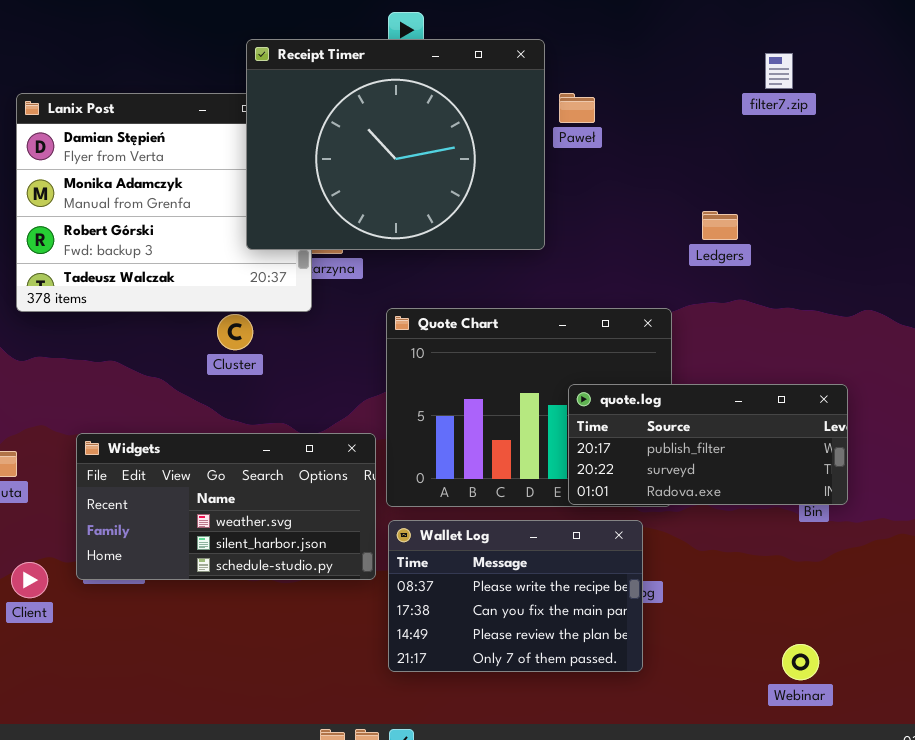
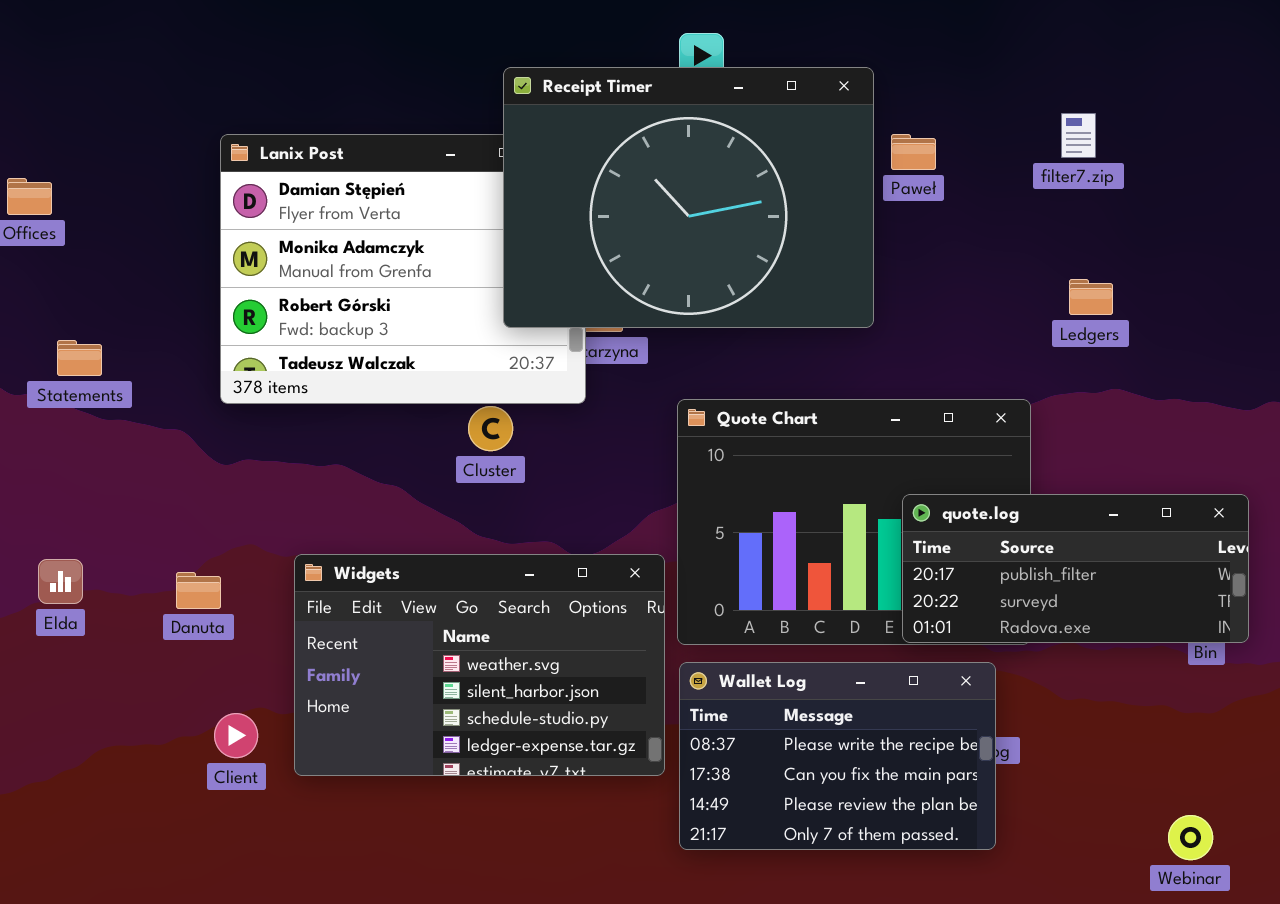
filter7.zip: [765,53,793,89] -> [1061,113,1096,158], moved
Widgets: [76,433,376,580] -> [294,554,665,776], resized

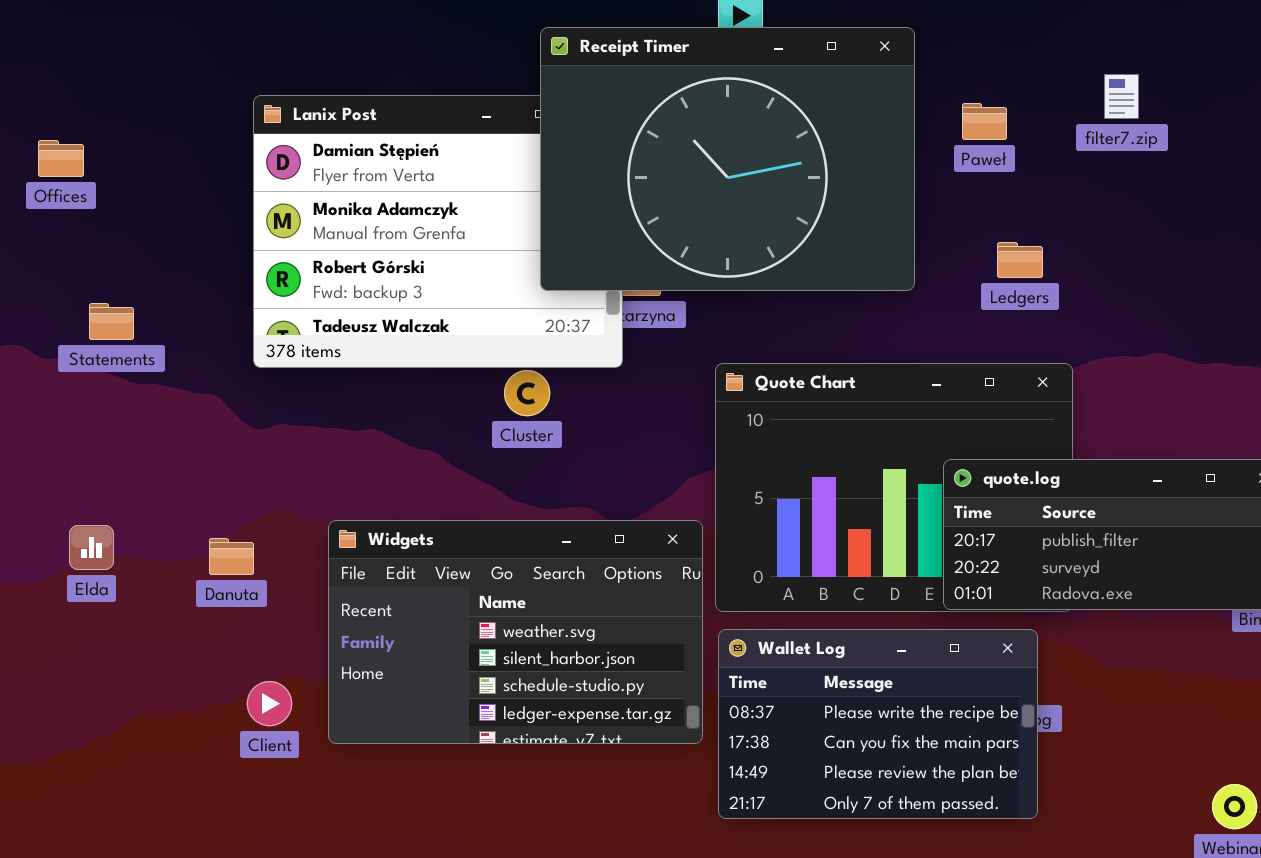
Paweł: [891,134,936,170] -> [962,103,1007,140], moved
Ledgers: [1069,279,1113,315] -> [997,242,1043,278], moved

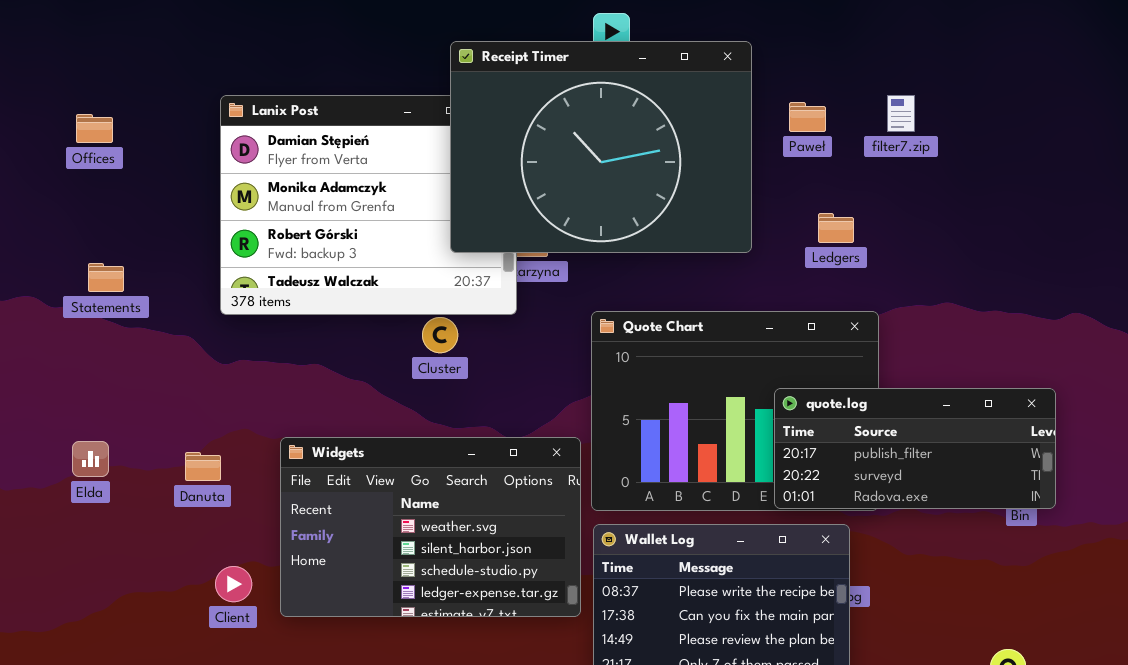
filter7.zip: [1104,74,1139,119] -> [887,95,915,132], moved
Offices: [38,140,84,177] -> [76,114,113,143], moved

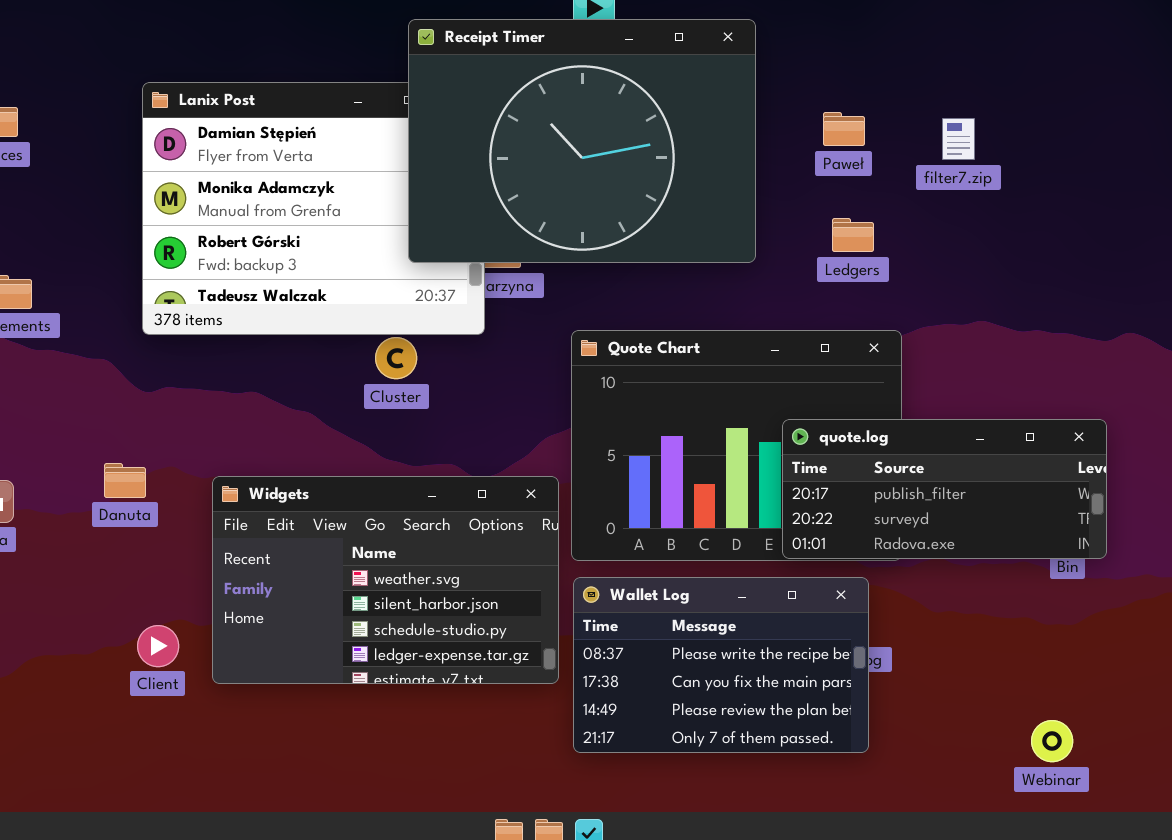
filter7.zip: [887,95,915,132] -> [942,118,975,160], moved
Paweł: [789,102,826,132] -> [823,112,865,146], moved
Danuta: [185,452,221,481] -> [104,463,146,498], moved

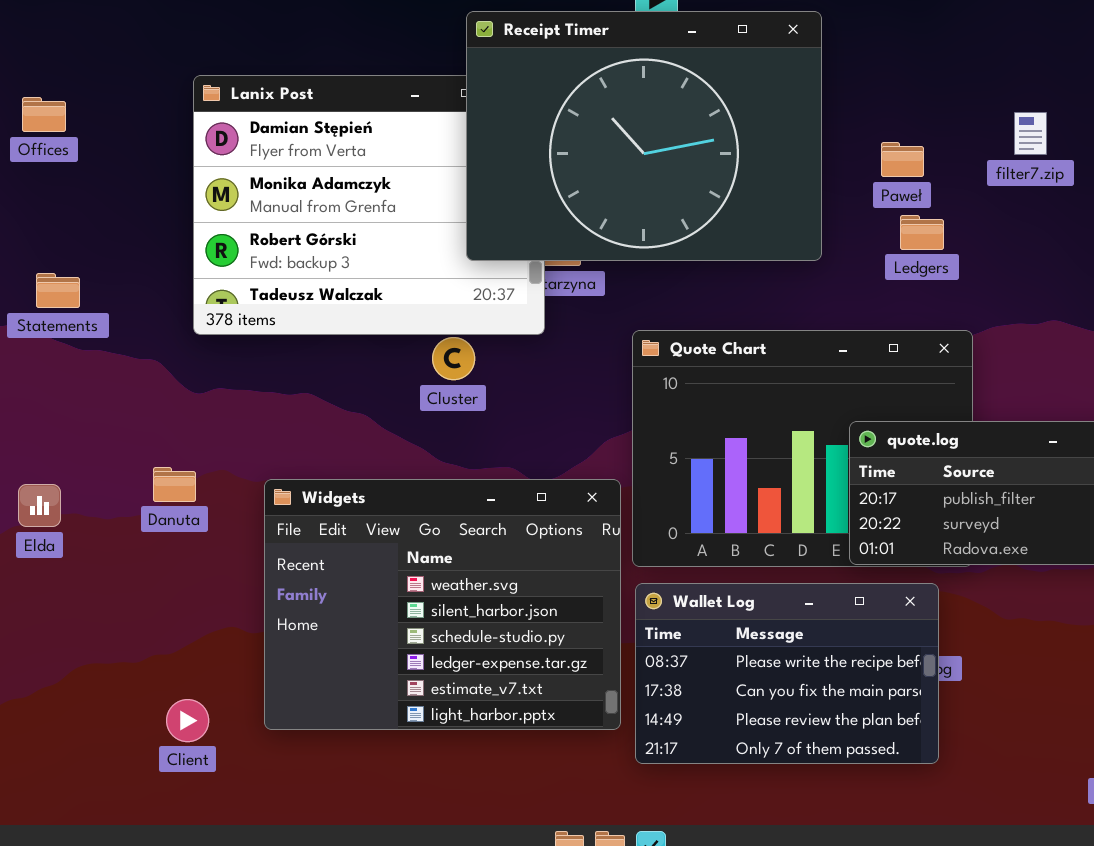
Paweł: [823,112,865,146] -> [881,142,924,177], moved
Widgets: [212,476,559,684] -> [264,479,621,730], resized
Client: [137,625,179,667] -> [166,699,209,742], moved

